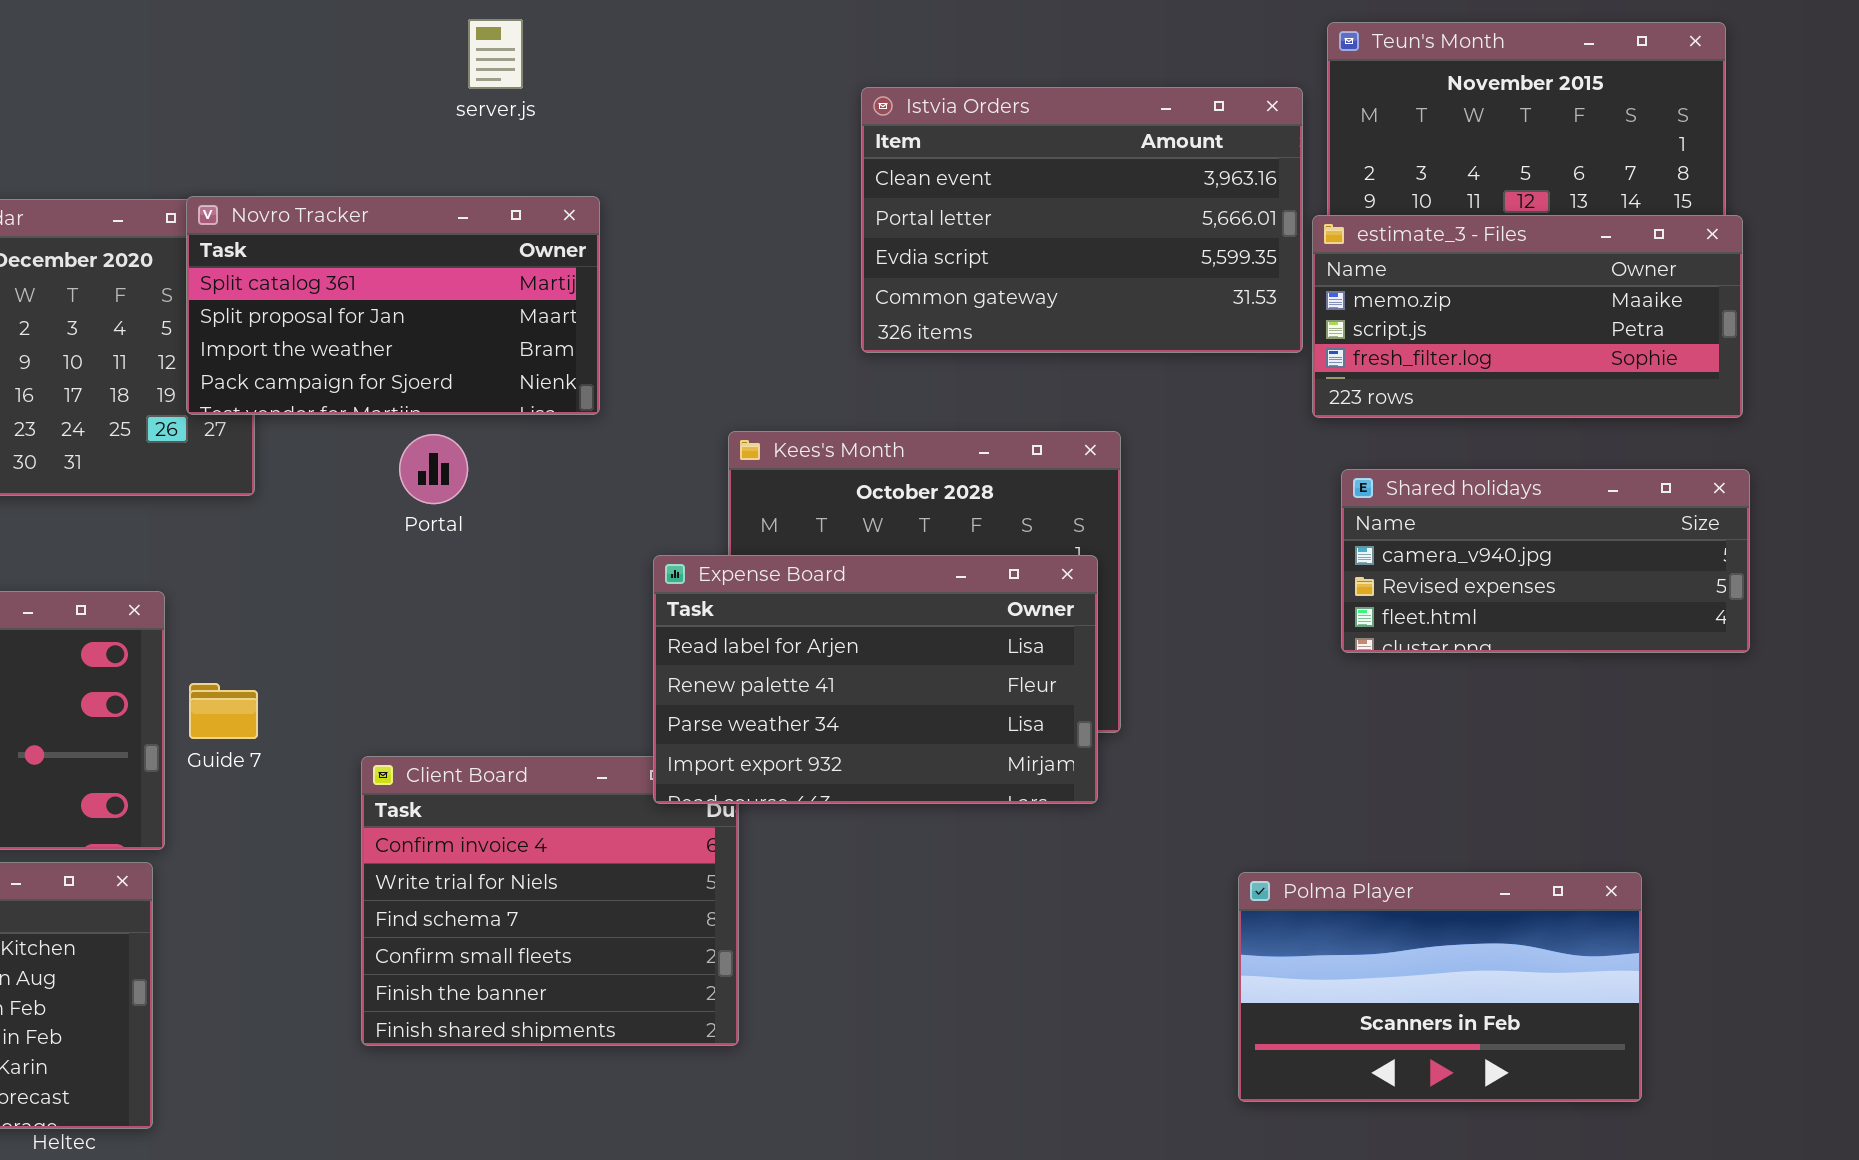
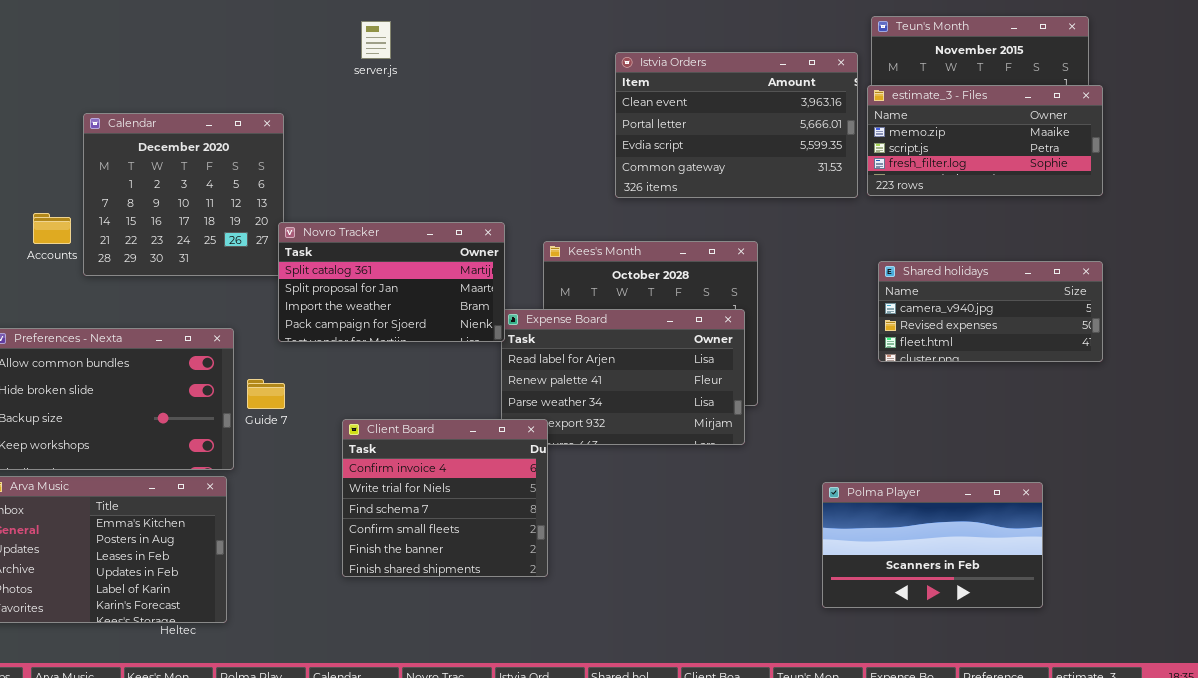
server.js: [468,19,523,89] -> [361,21,391,59], moved
Novro Tracker: [186,196,600,415] -> [278,222,505,342], moved
estimate_3 - Files: [1312,215,1743,418] -> [867,85,1103,196], moved
Client Board: [361,756,739,1046] -> [342,419,548,577], raised

